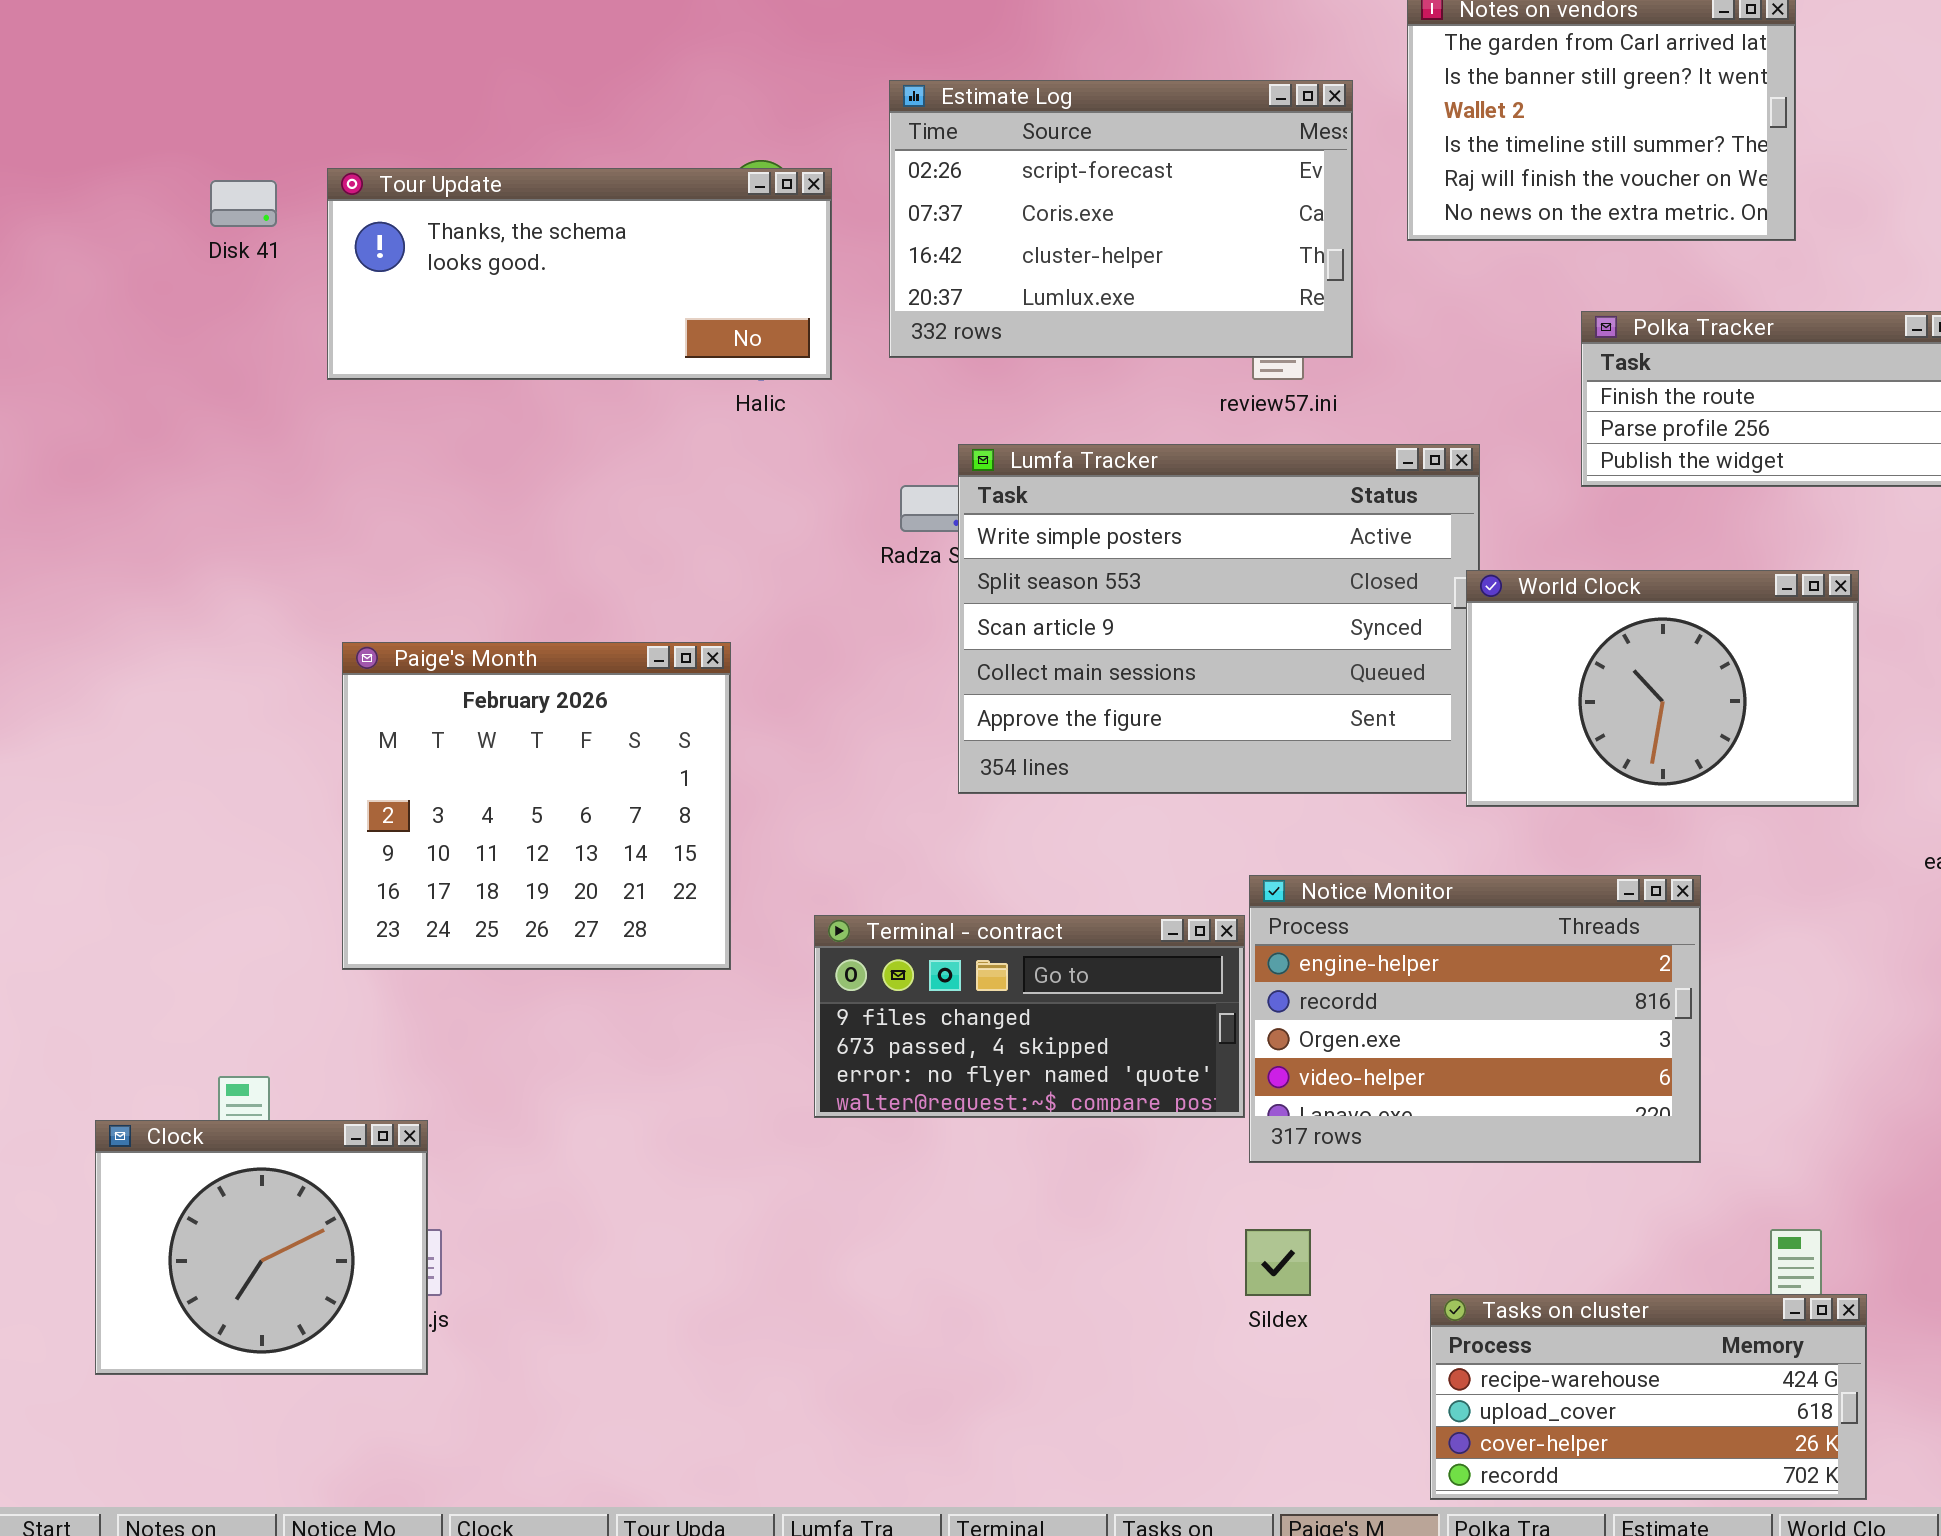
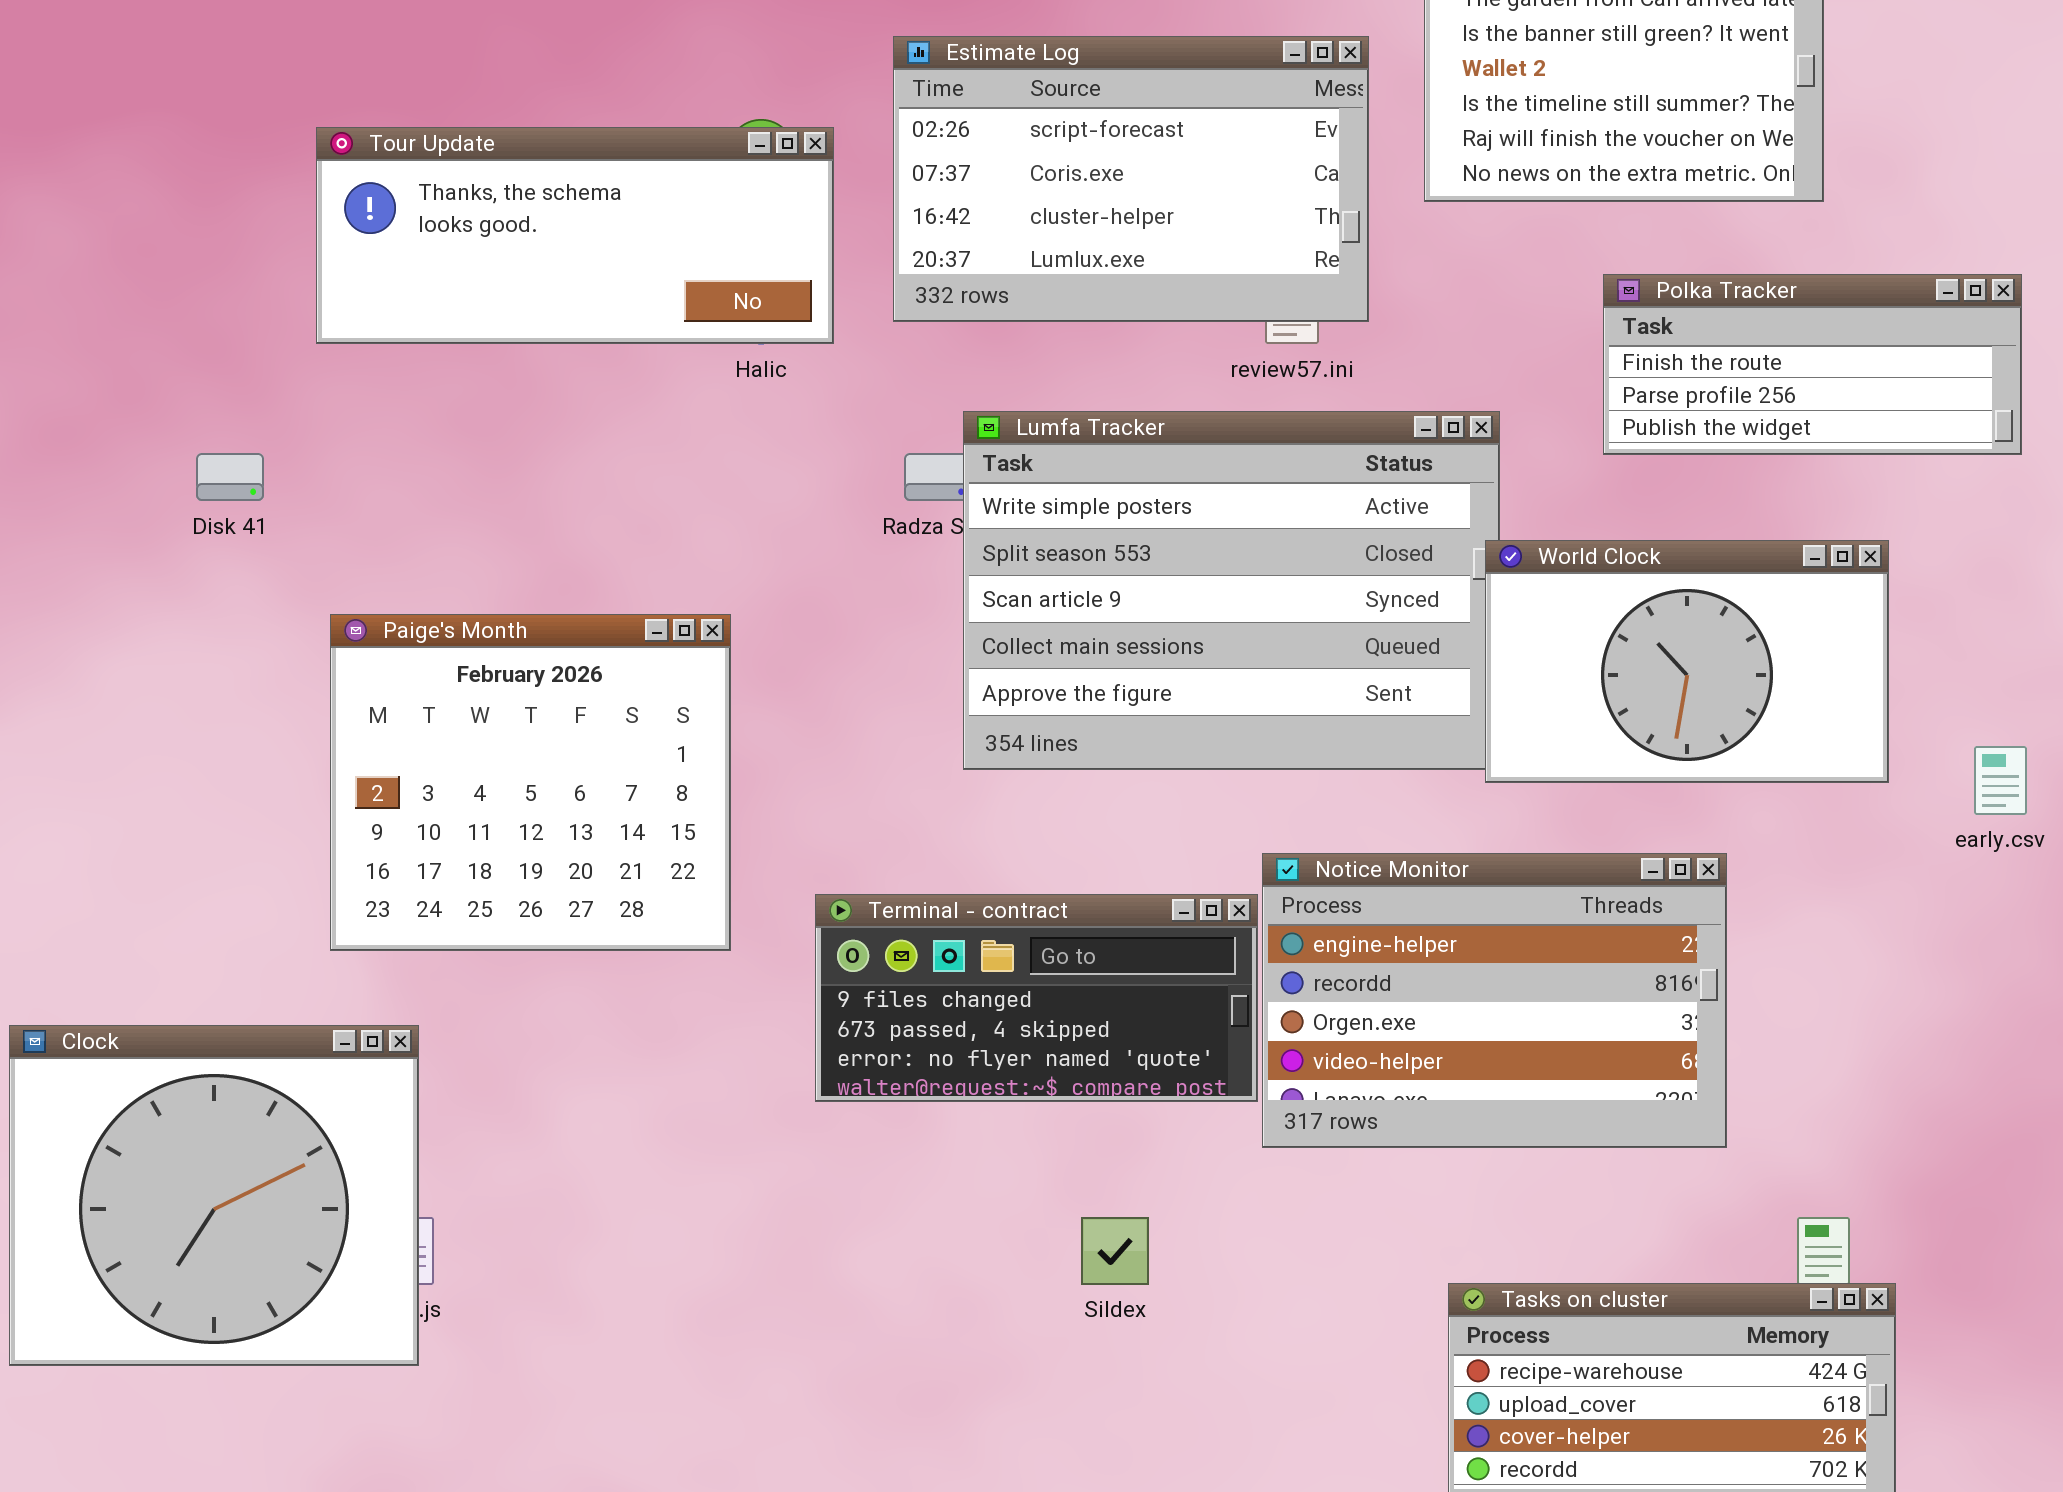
Disk 41: [210,180,277,227] -> [196,453,264,501], moved
Clock: [95,1120,428,1375] -> [9,1025,419,1366], resized
Sildex: [1245,1229,1311,1296] -> [1081,1217,1149,1285], moved

